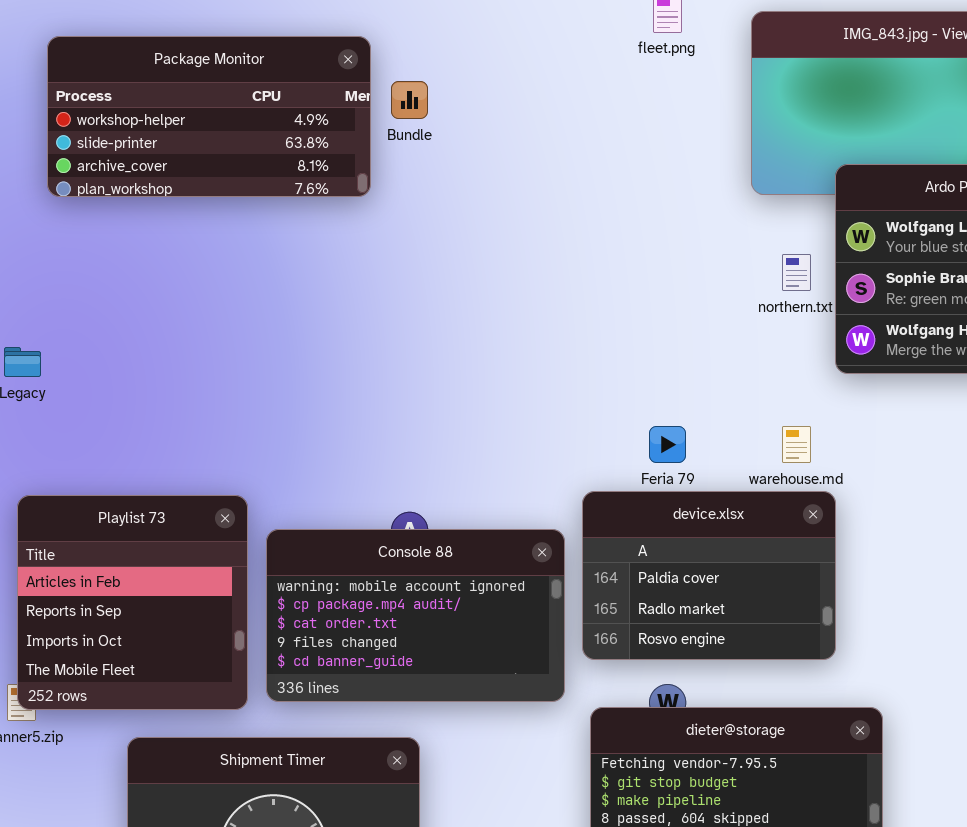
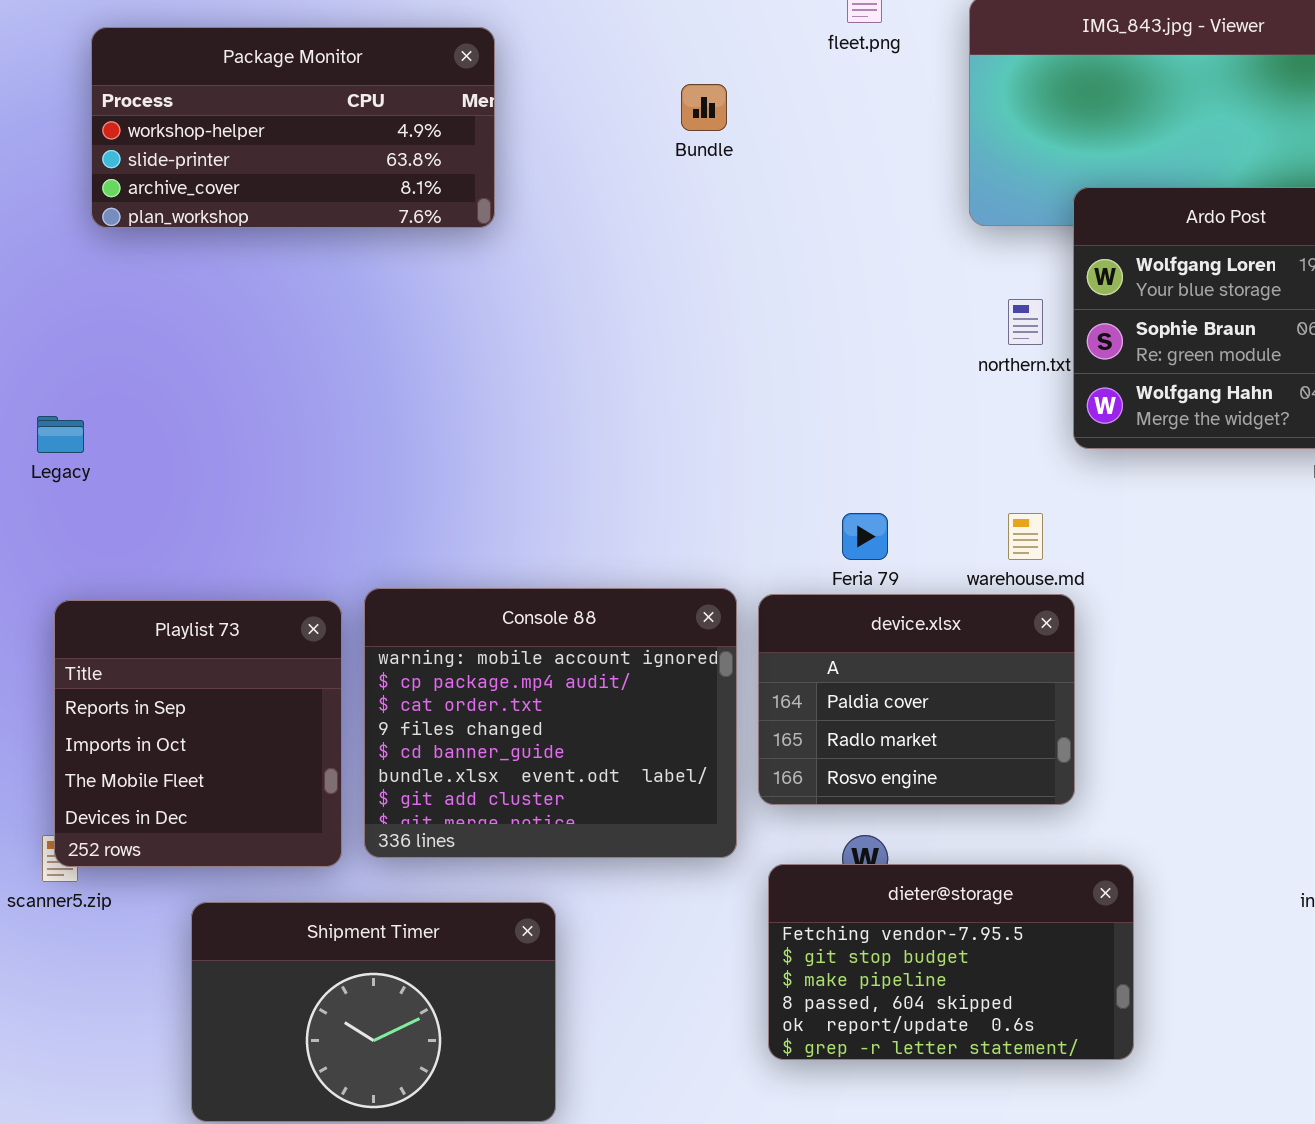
Bundle: [391,81,428,119] -> [681,84,727,131], moved
Playlist 73: [17,495,248,710] -> [54,600,342,867], scrolled down 1 row
Console 88: [266,529,565,702] -> [364,588,737,858], resized

